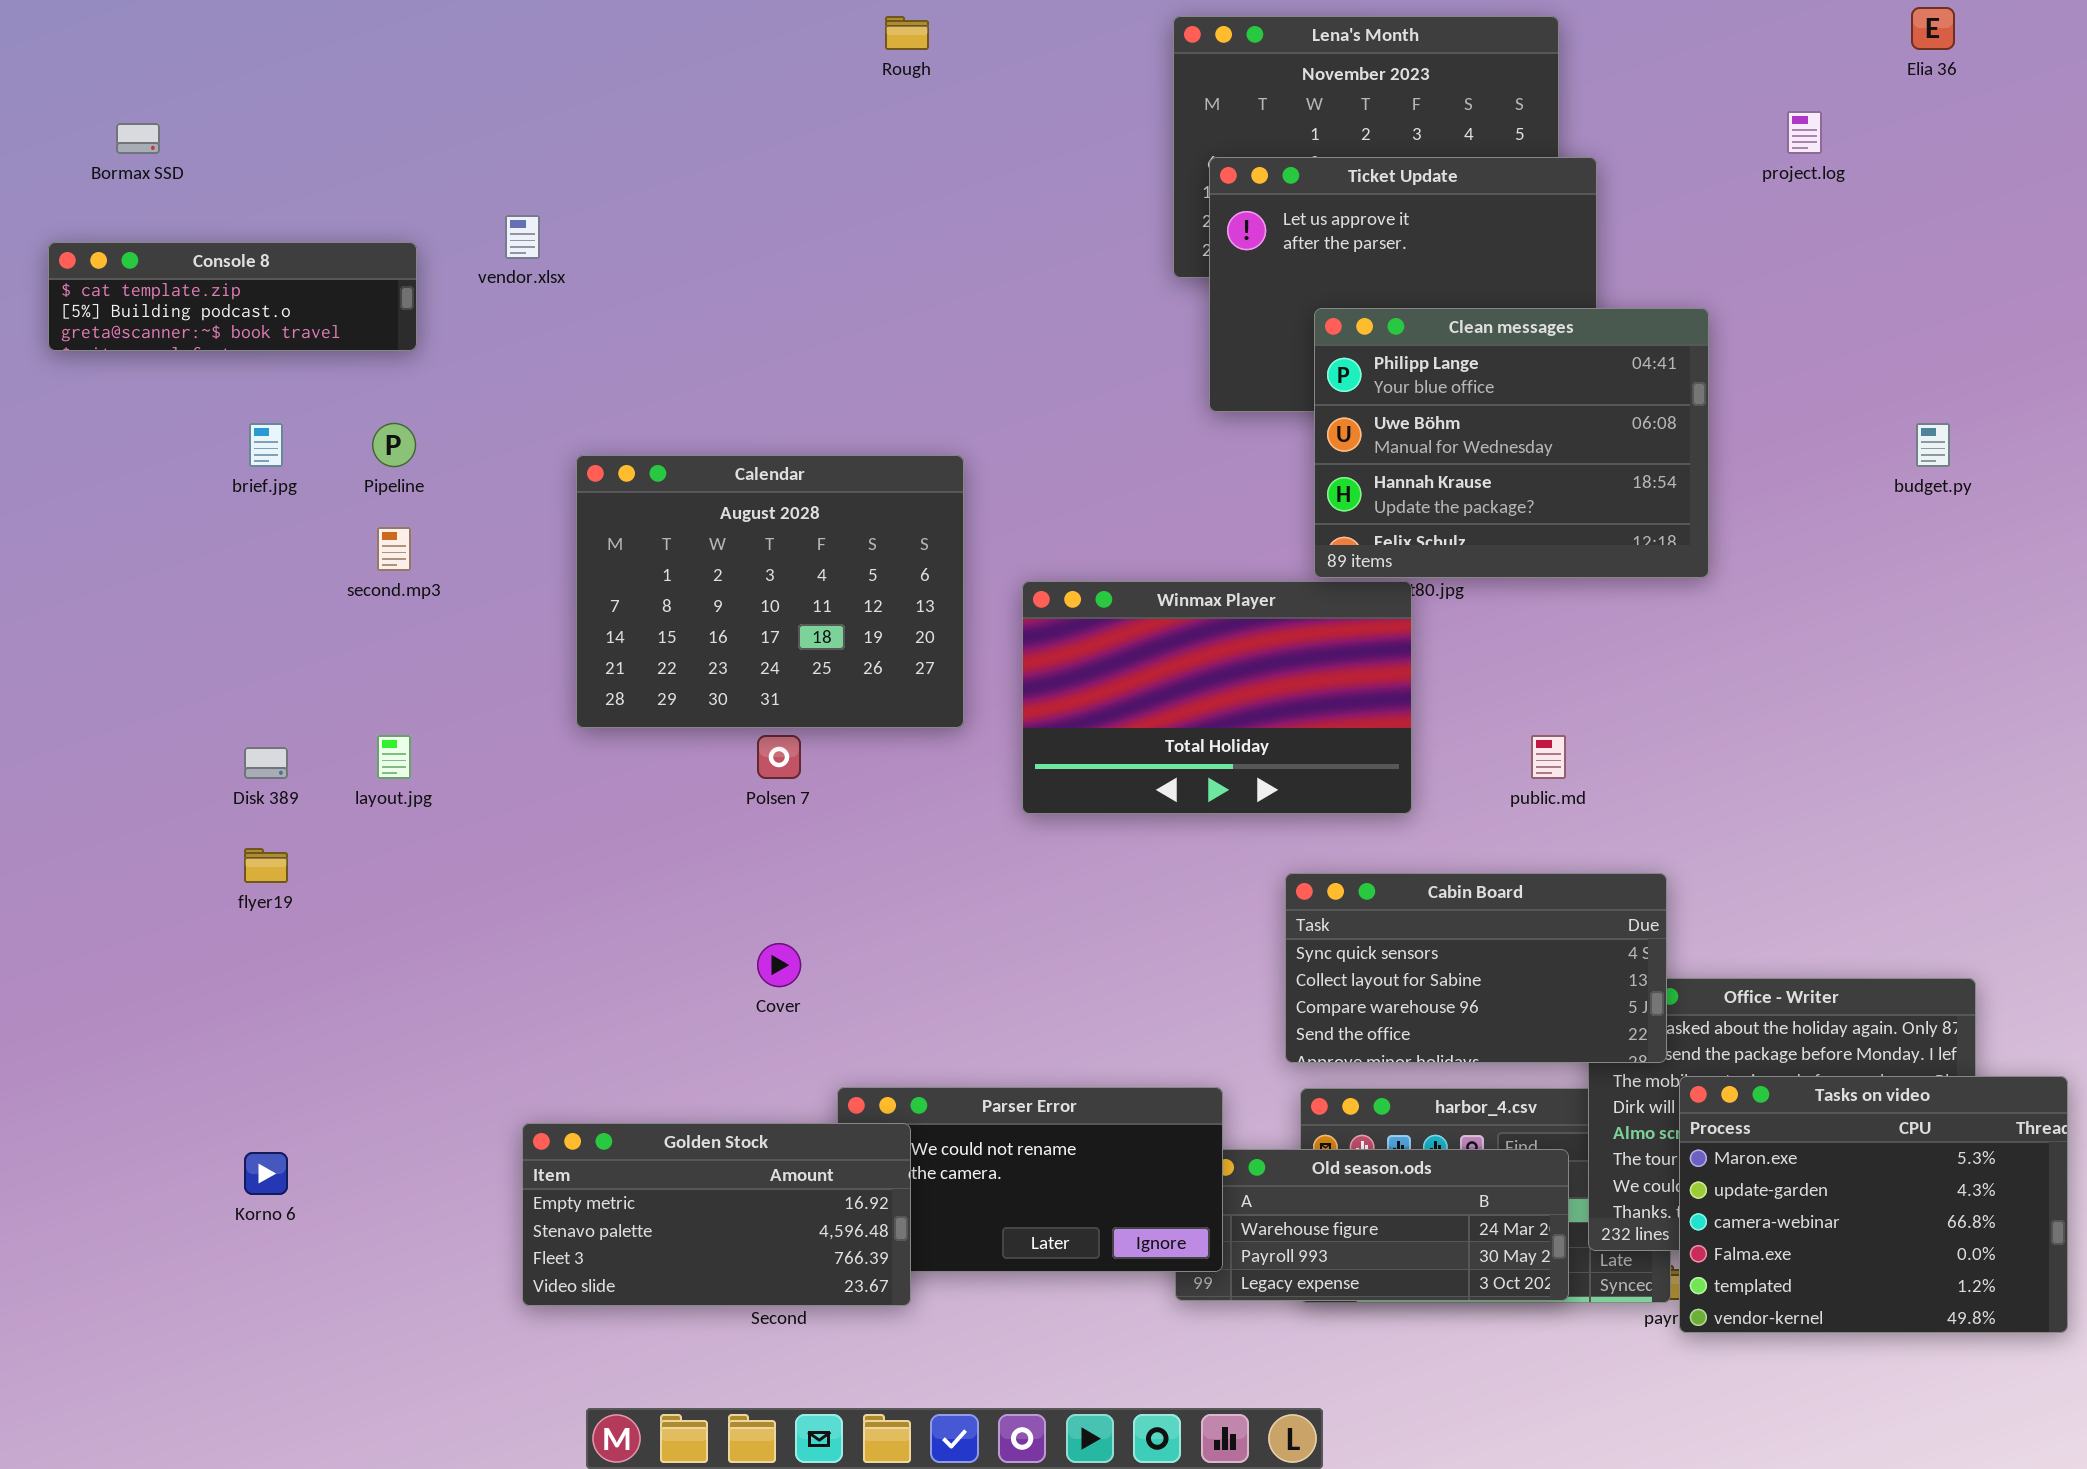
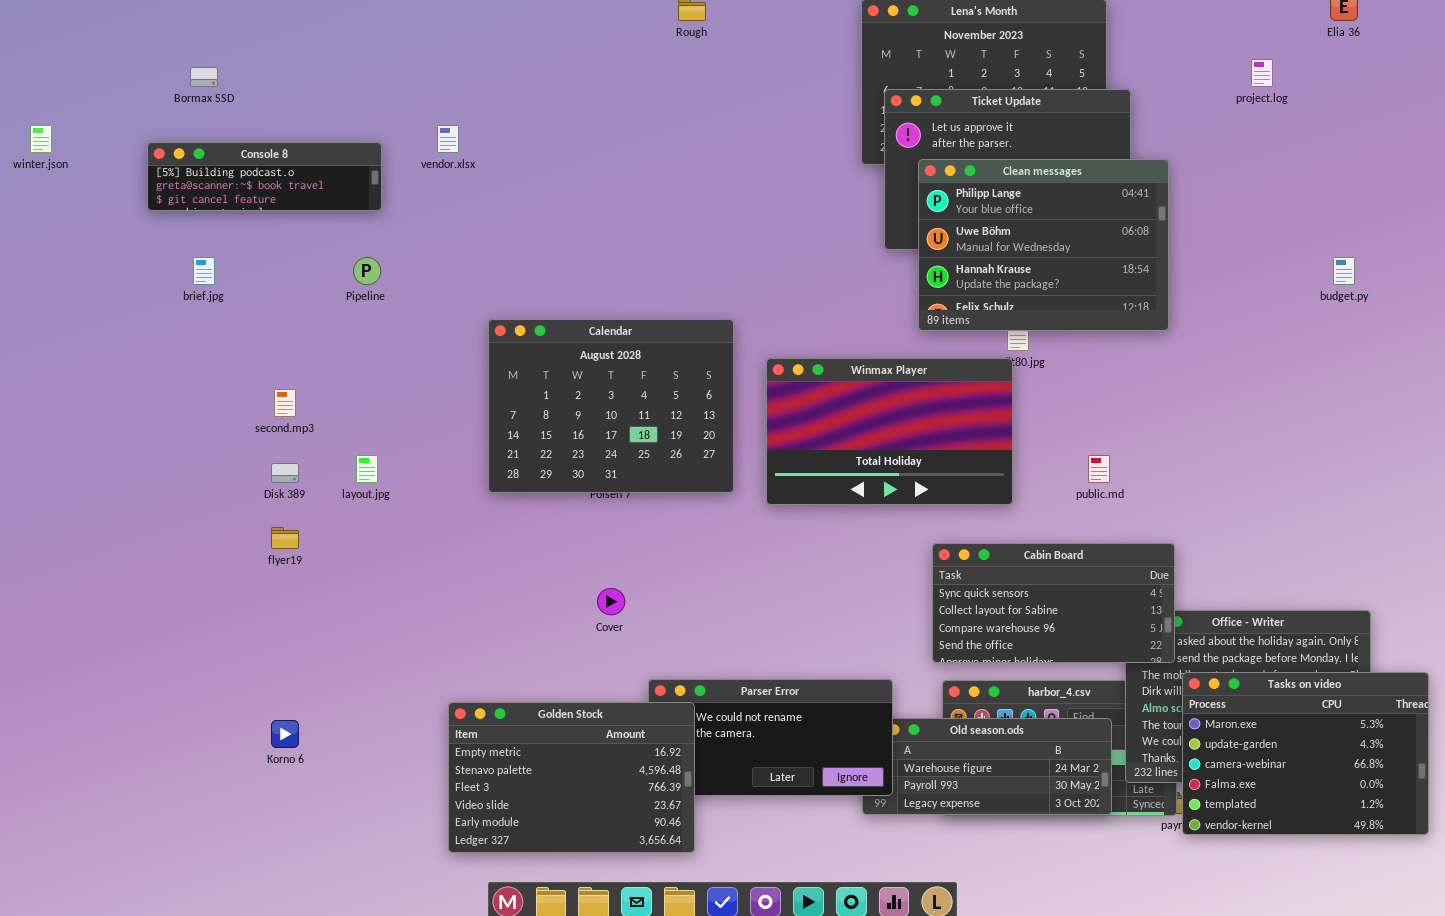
Console 8: [48,242,417,351] -> [147,142,382,211], scrolled down 1 row
Clean messages: [1314,308,1709,578] -> [918,159,1169,331], moved
brief.jpg: [249,423,283,467] -> [193,257,215,285], moved
Calendar: [576,455,964,728] -> [488,319,734,493], moved
second.mp3: [377,527,411,571] -> [274,389,296,417], moved
Golden Stock: [522,1123,911,1306] -> [448,702,695,853], resized

